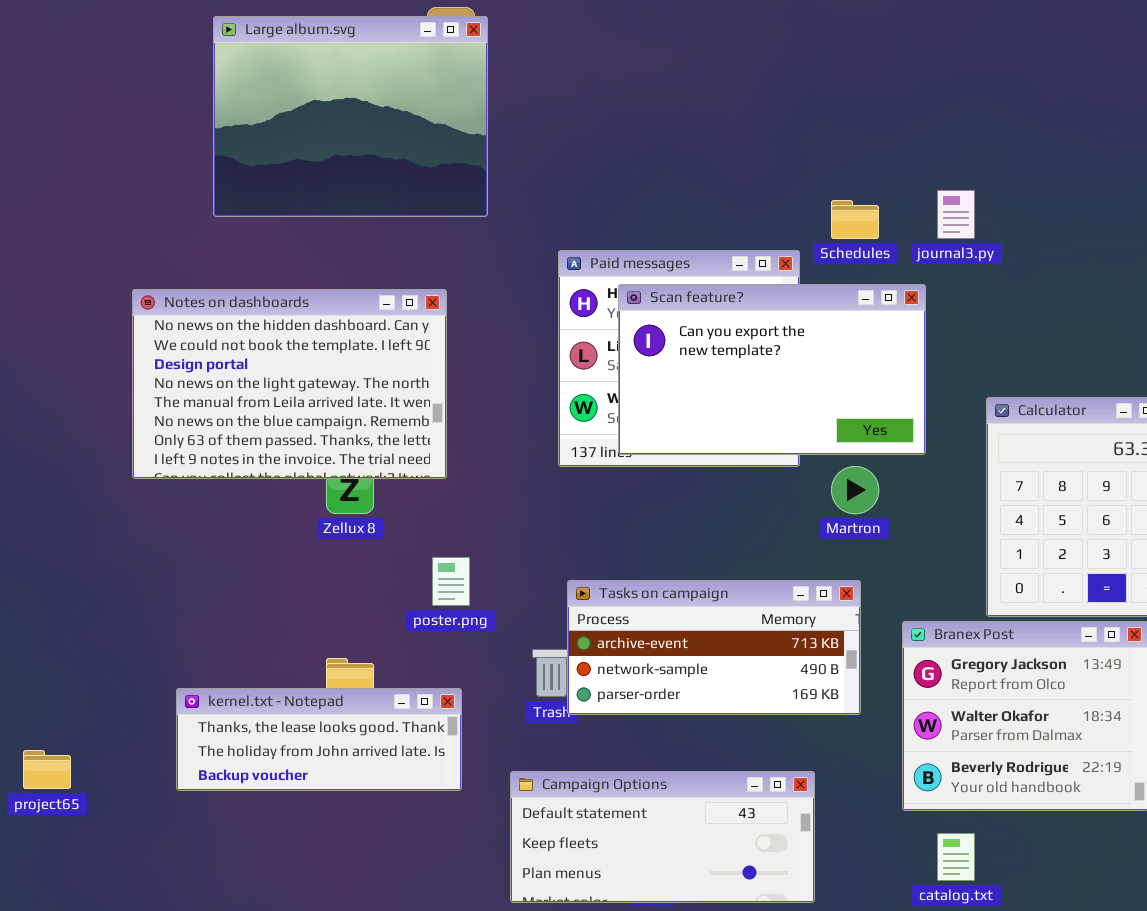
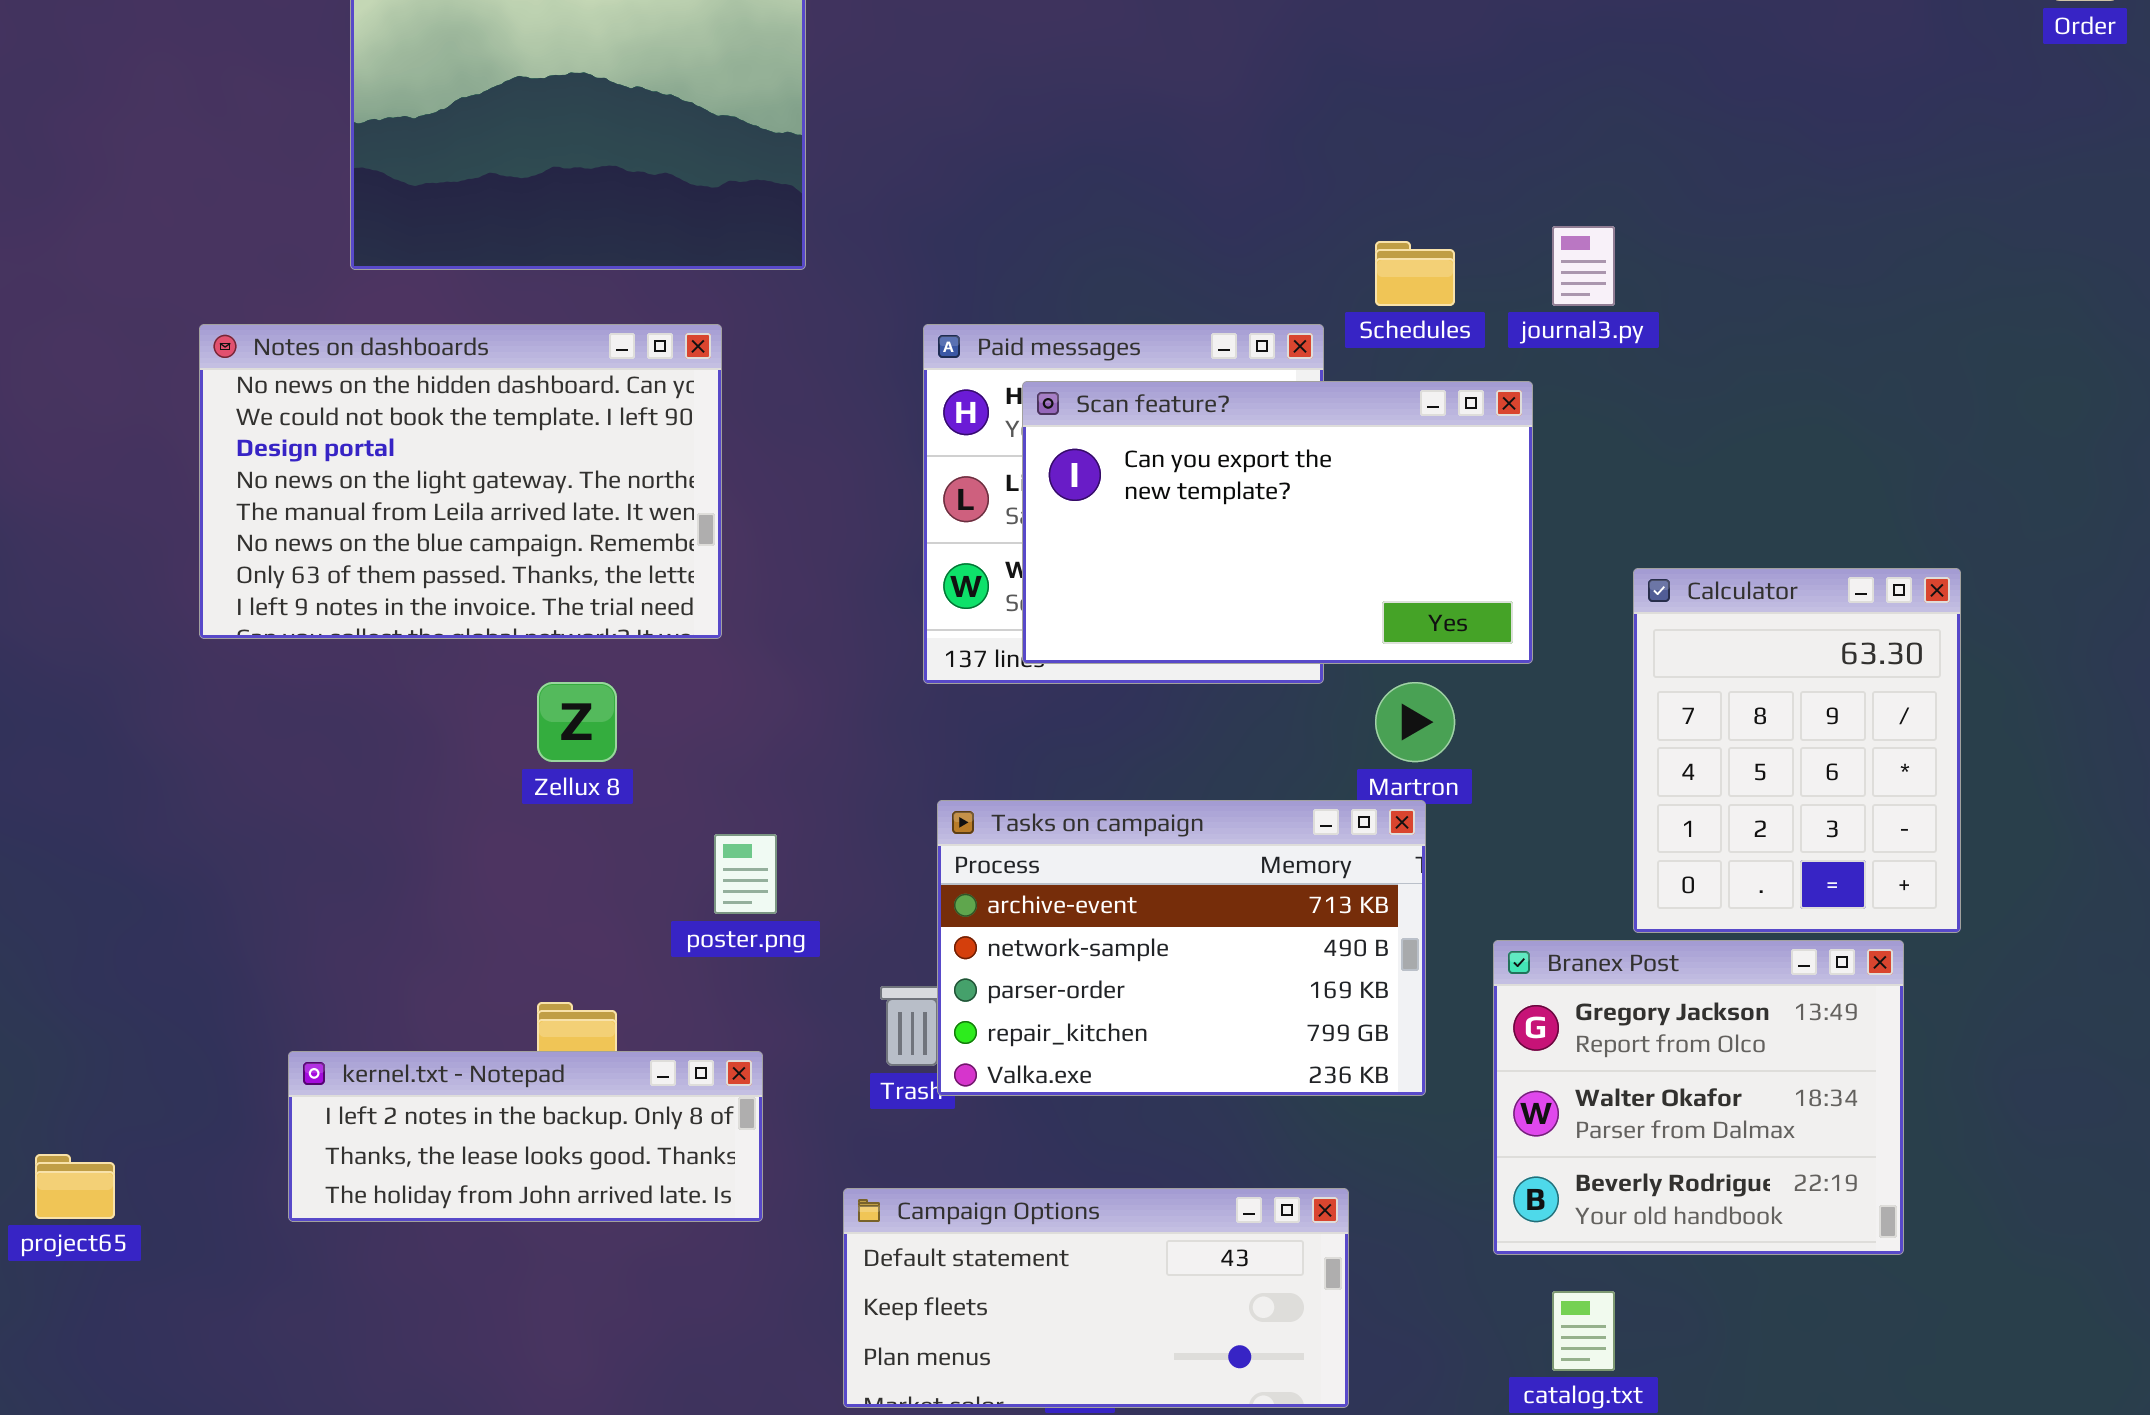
Notes on dashboards: [132,289,447,479] -> [199,324,722,639], moved
Tasks on campaign: [567,580,861,715] -> [937,800,1426,1096], resized
kernel.txt - Notepad: [176,688,462,791] -> [288,1051,763,1222], scrolled up 1 row

